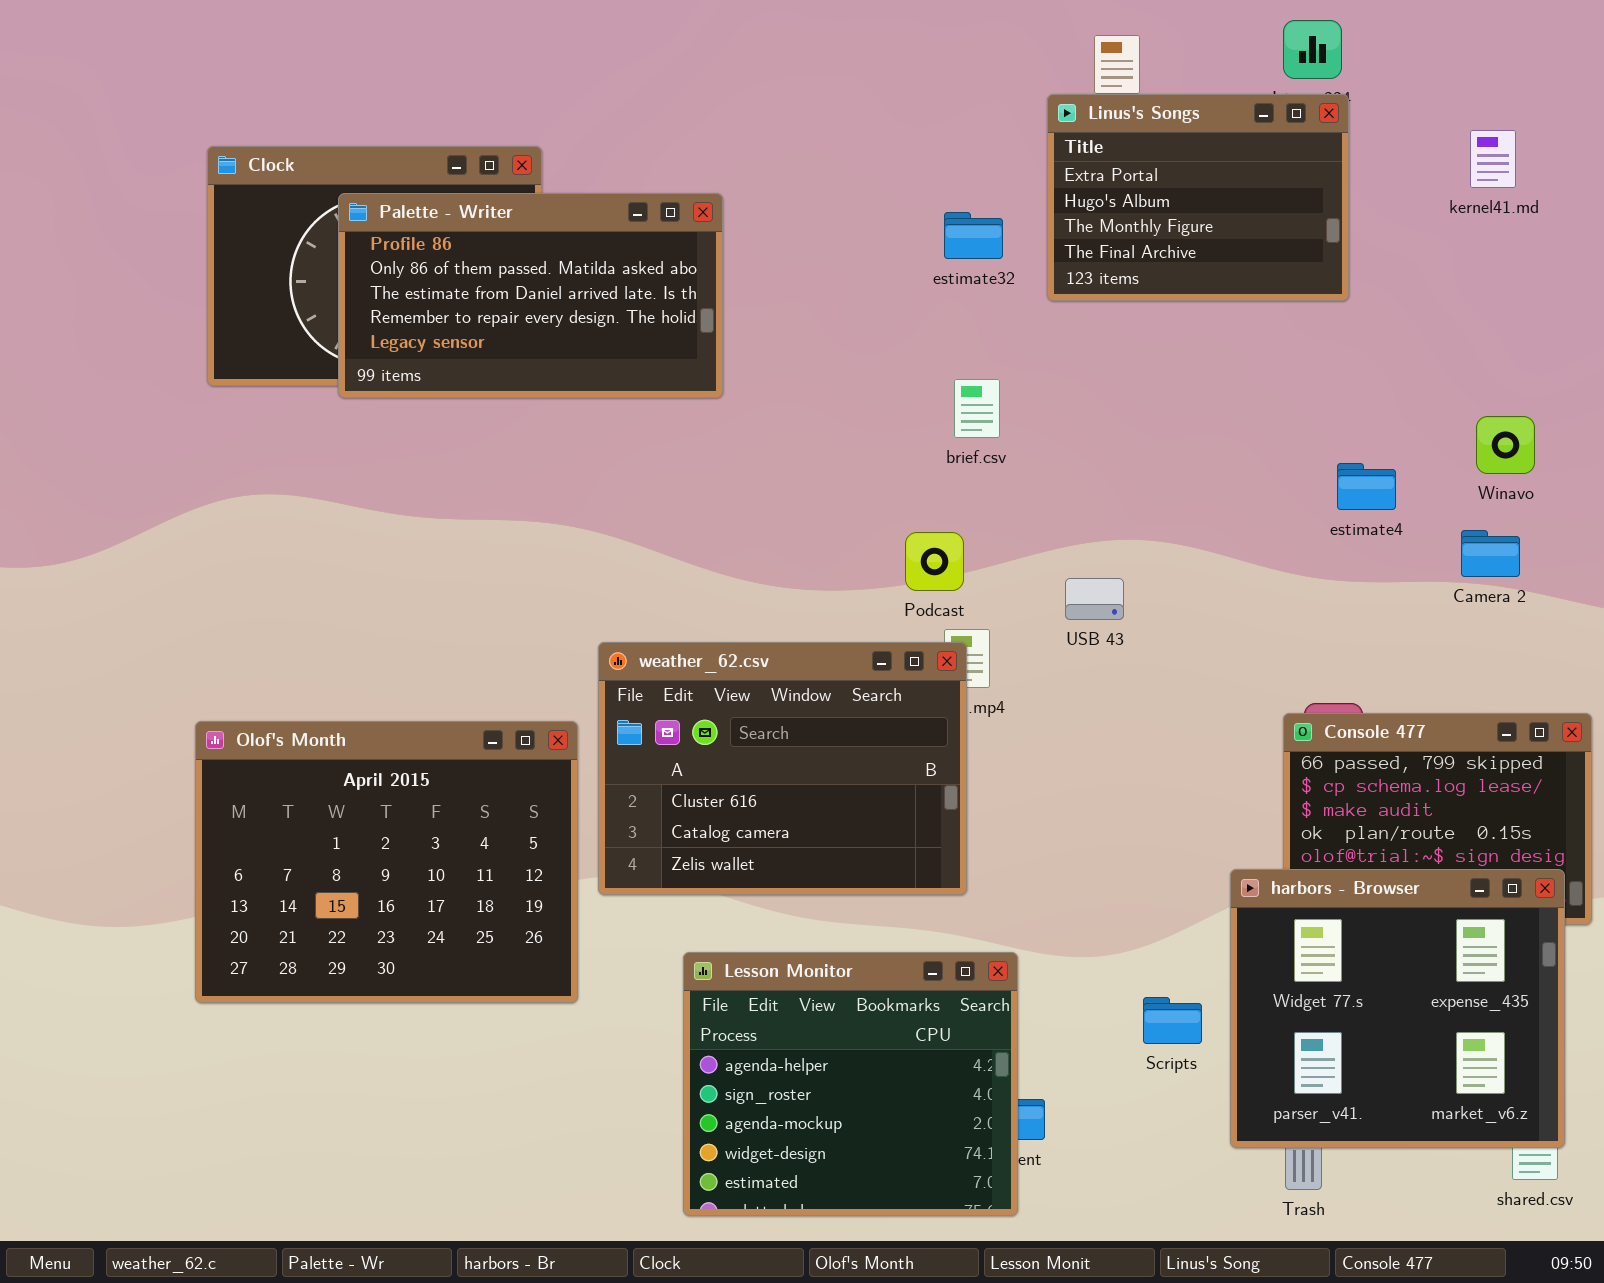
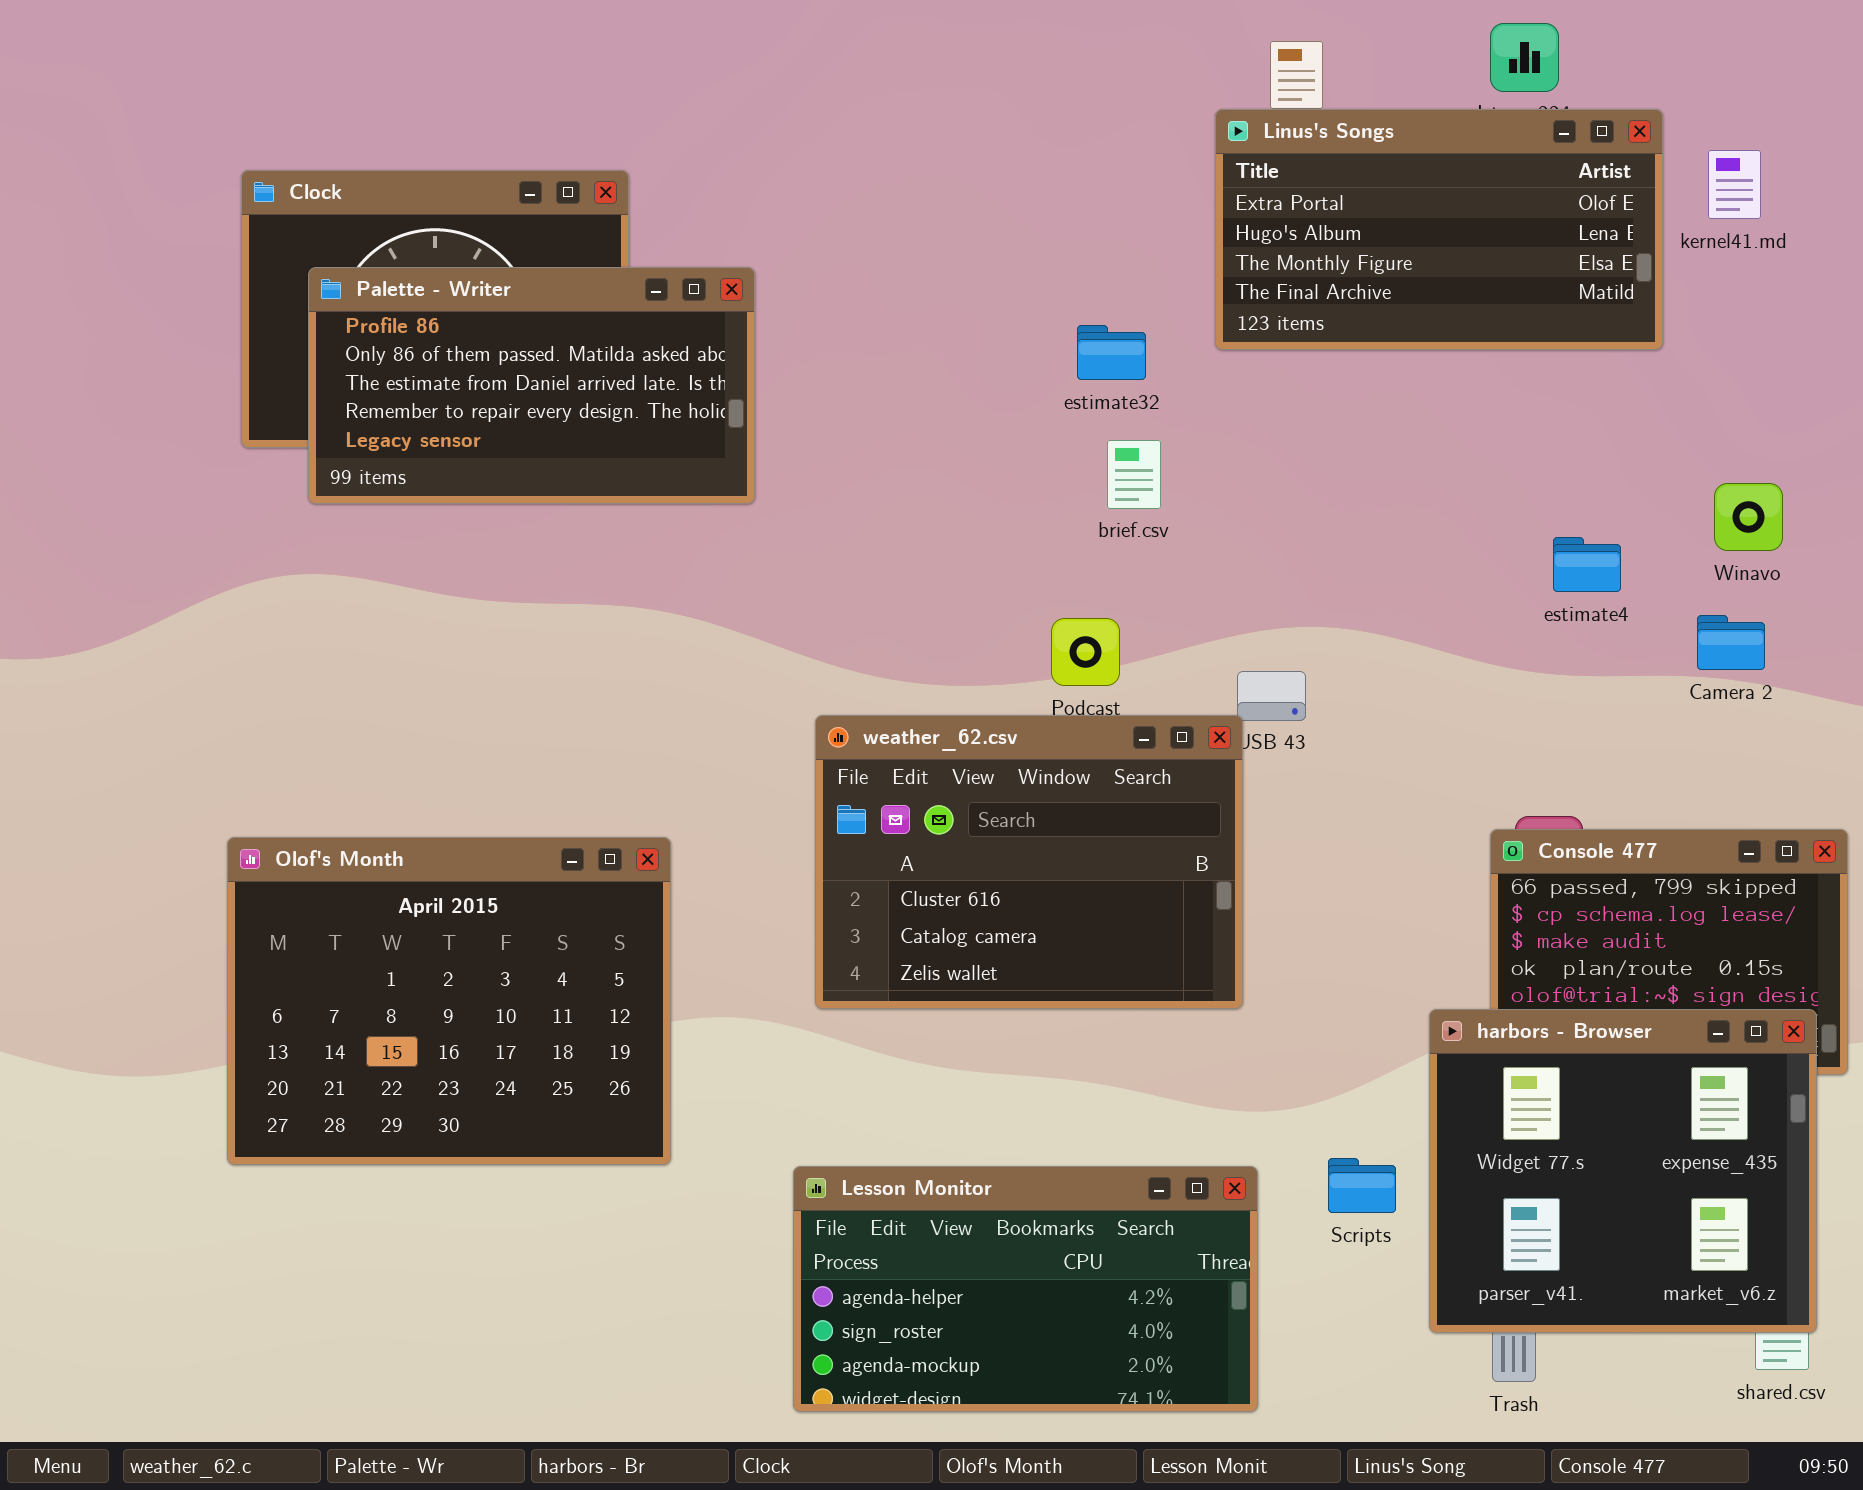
Linus's Songs: [1047,94,1349,301] -> [1215,109,1663,350], resized
Palette - Writer: [338,193,723,398] -> [308,267,755,504], moved
estimate32: [944,212,1003,259] -> [1077,325,1146,380], moved
weather_62.csv: [598,642,967,895] -> [815,715,1243,1009], moved
Lesson Monitor: [683,952,1018,1216] -> [793,1166,1258,1412], resized

